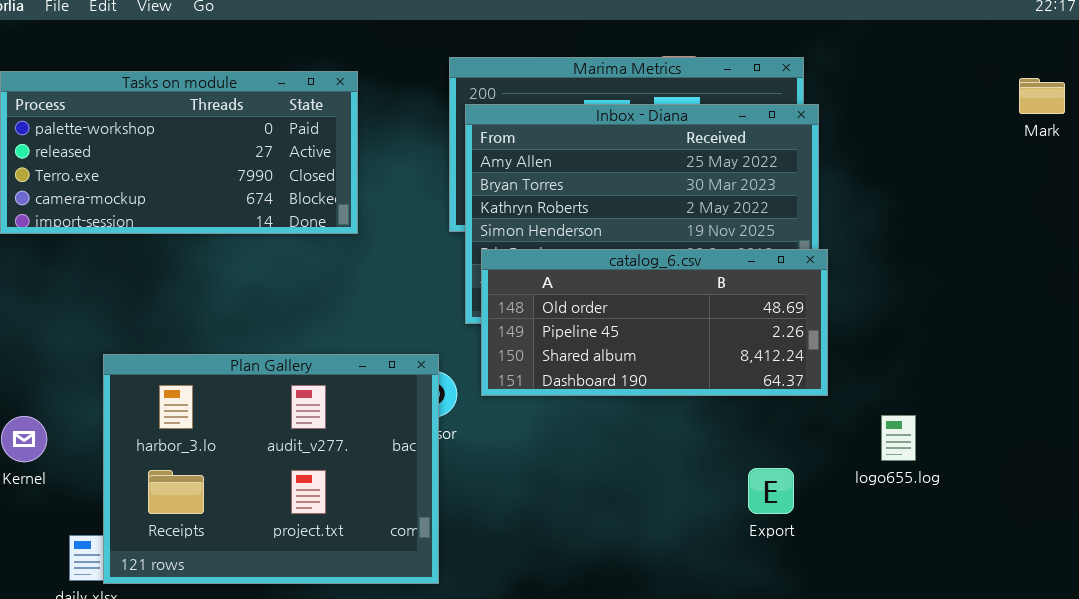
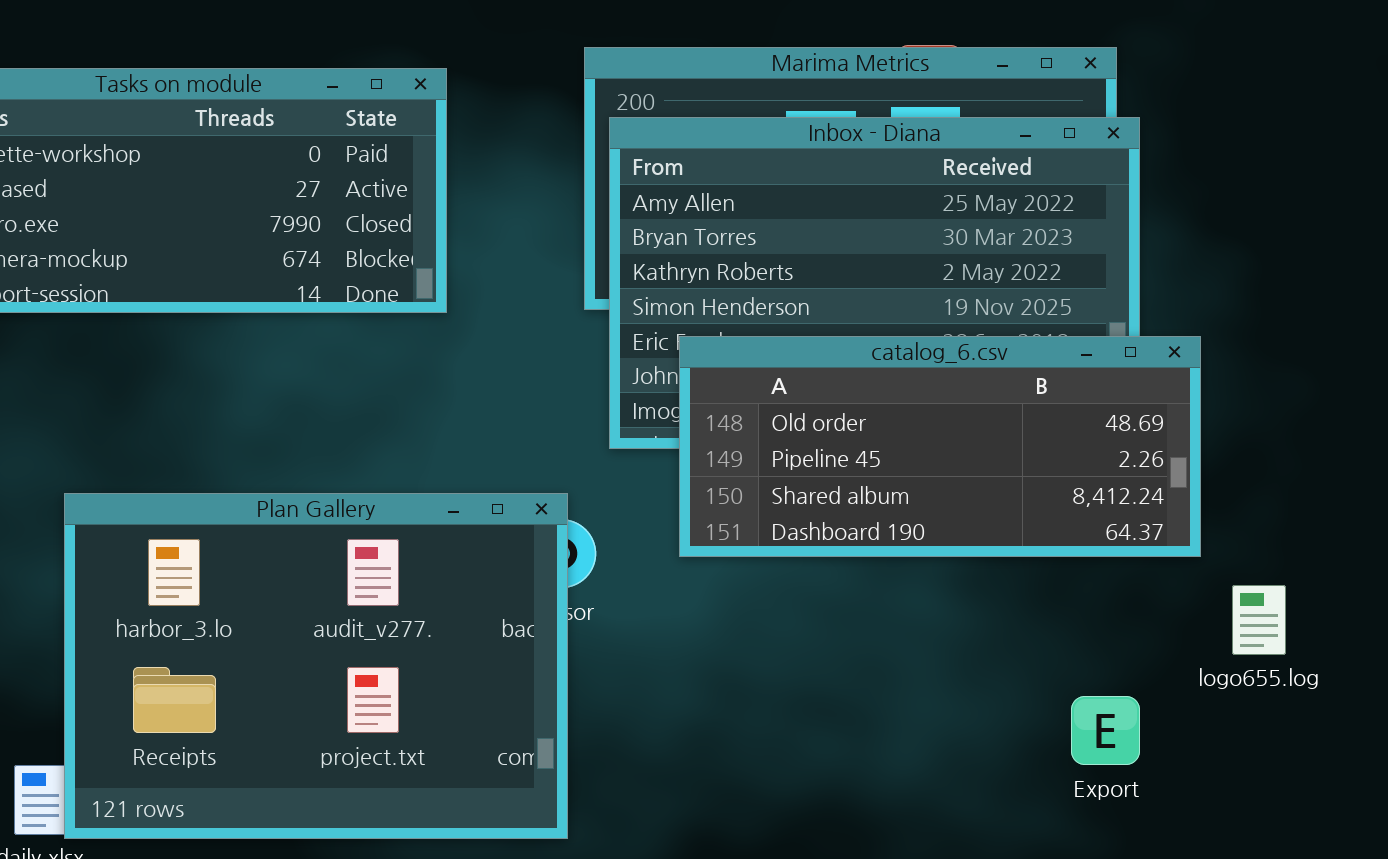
catalog_6.csv: [481,249,828,396] -> [679,336,1201,557], moved
Export: [748,468,794,514] -> [1071,696,1140,765], moved

